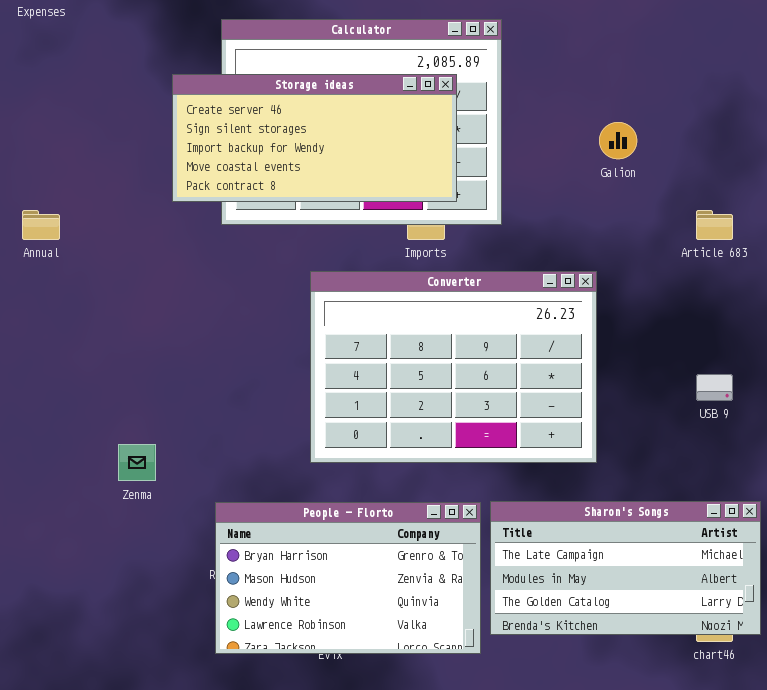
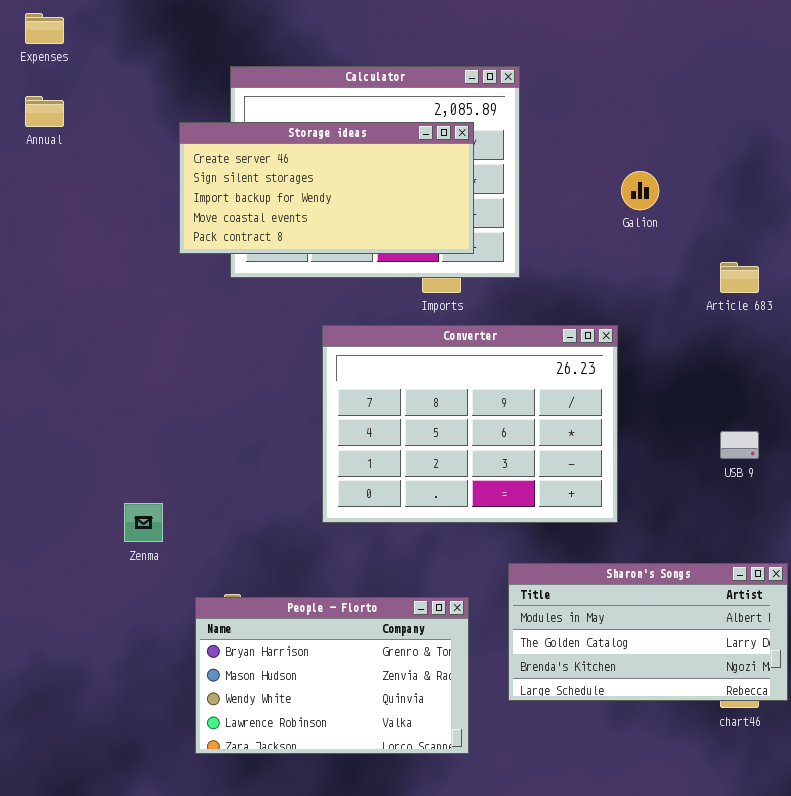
Annual: [22,210,60,240] -> [25,96,64,127], moved
Sharon's Songs: [490,501,761,635] -> [508,563,788,701], scrolled down 1 row
People - Florto: [215,502,481,654] -> [195,597,469,754], moved

